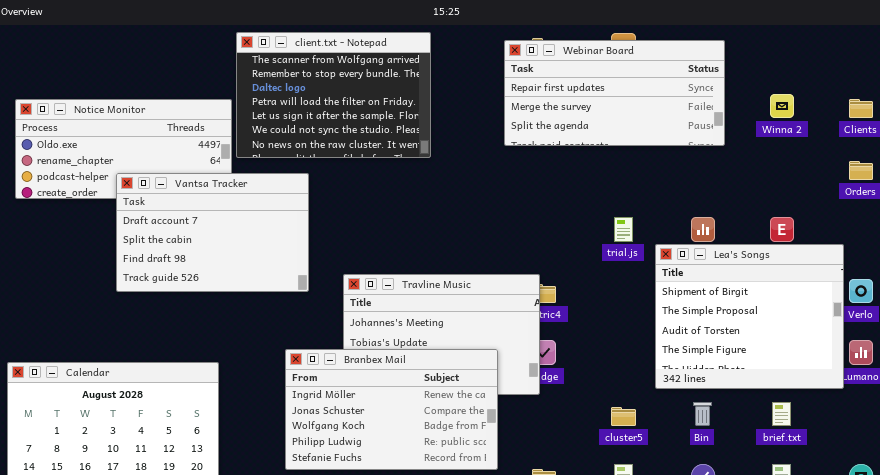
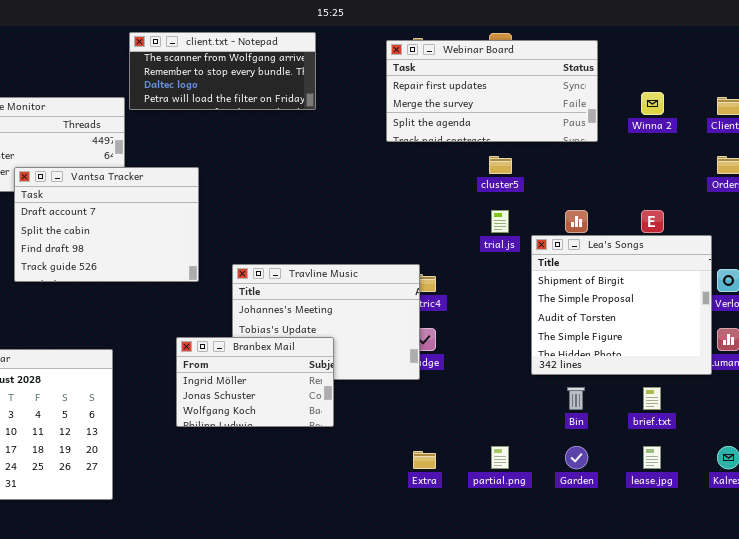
client.txt - Notepad: [236,32,431,158] -> [129,32,316,110], resized
Branbex Mail: [285,349,498,470] -> [176,337,334,427], resized
cluster5: [611,407,636,426] -> [489,156,512,174], moved

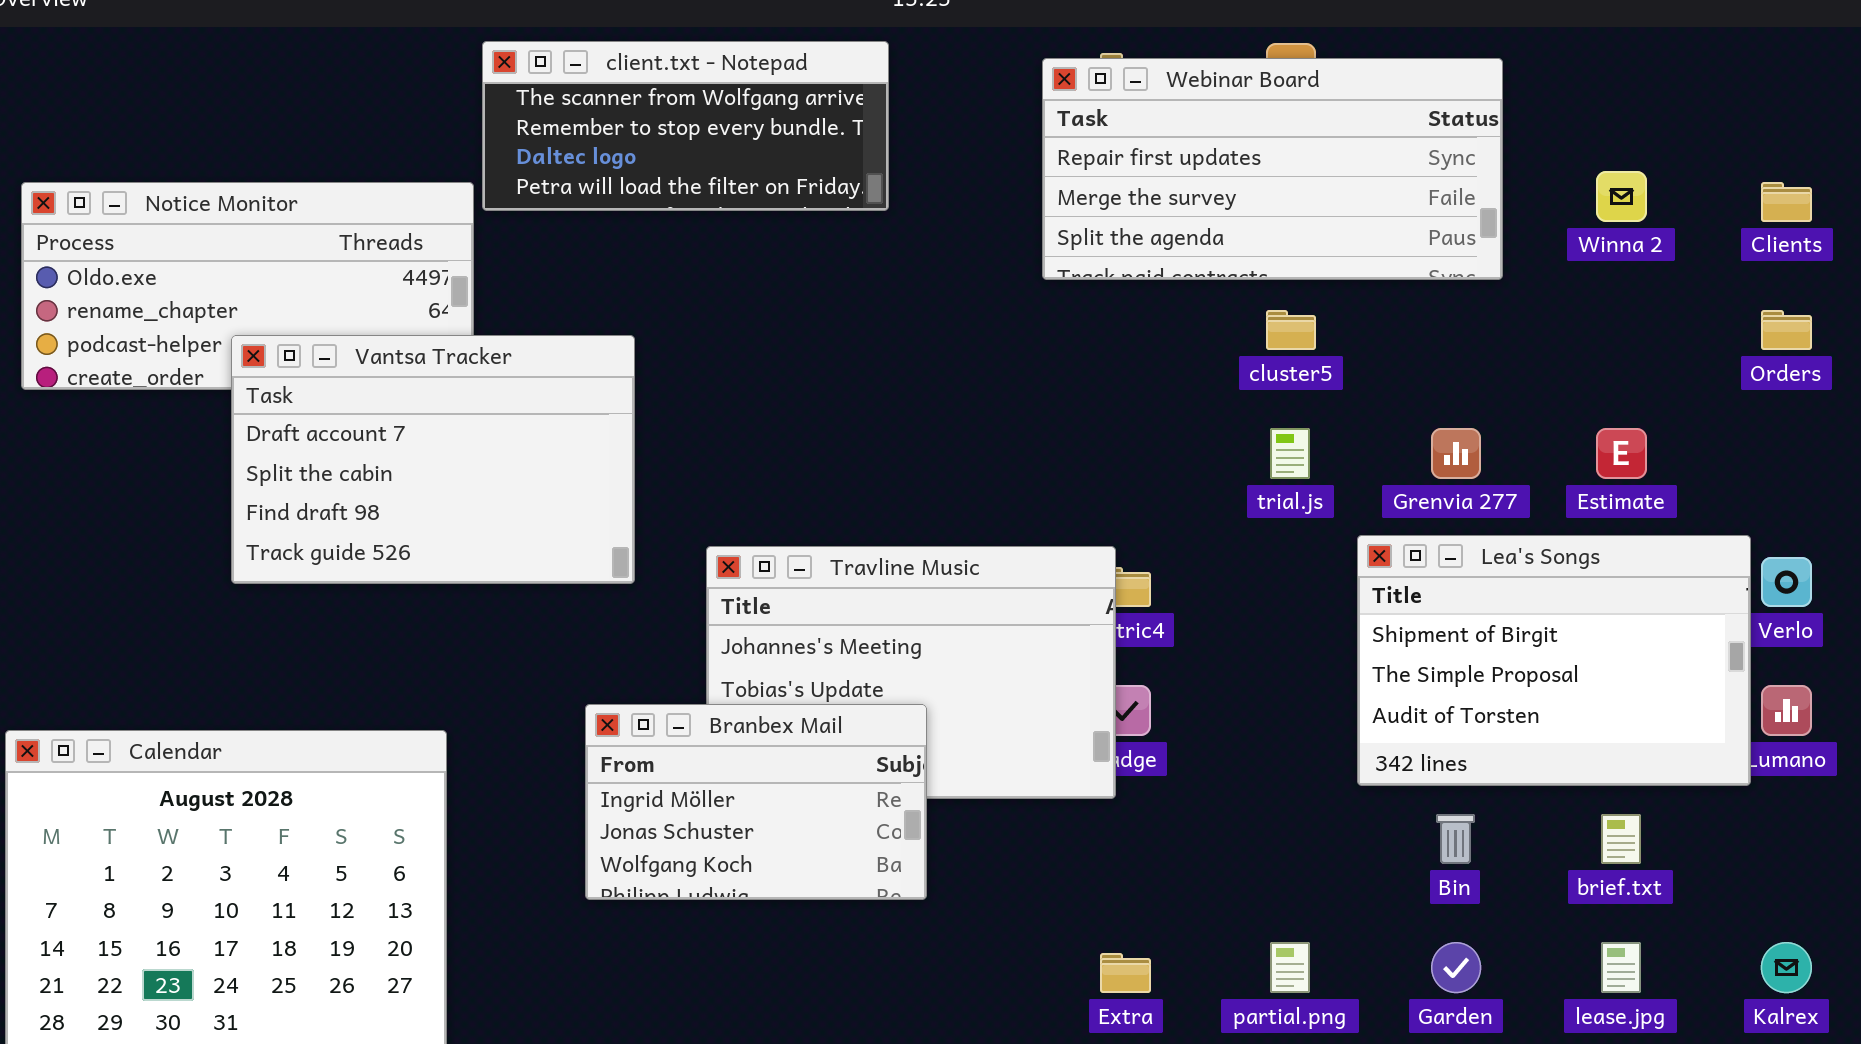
Lea's Songs: [531,235,712,375] -> [1357,535,1751,786], resized

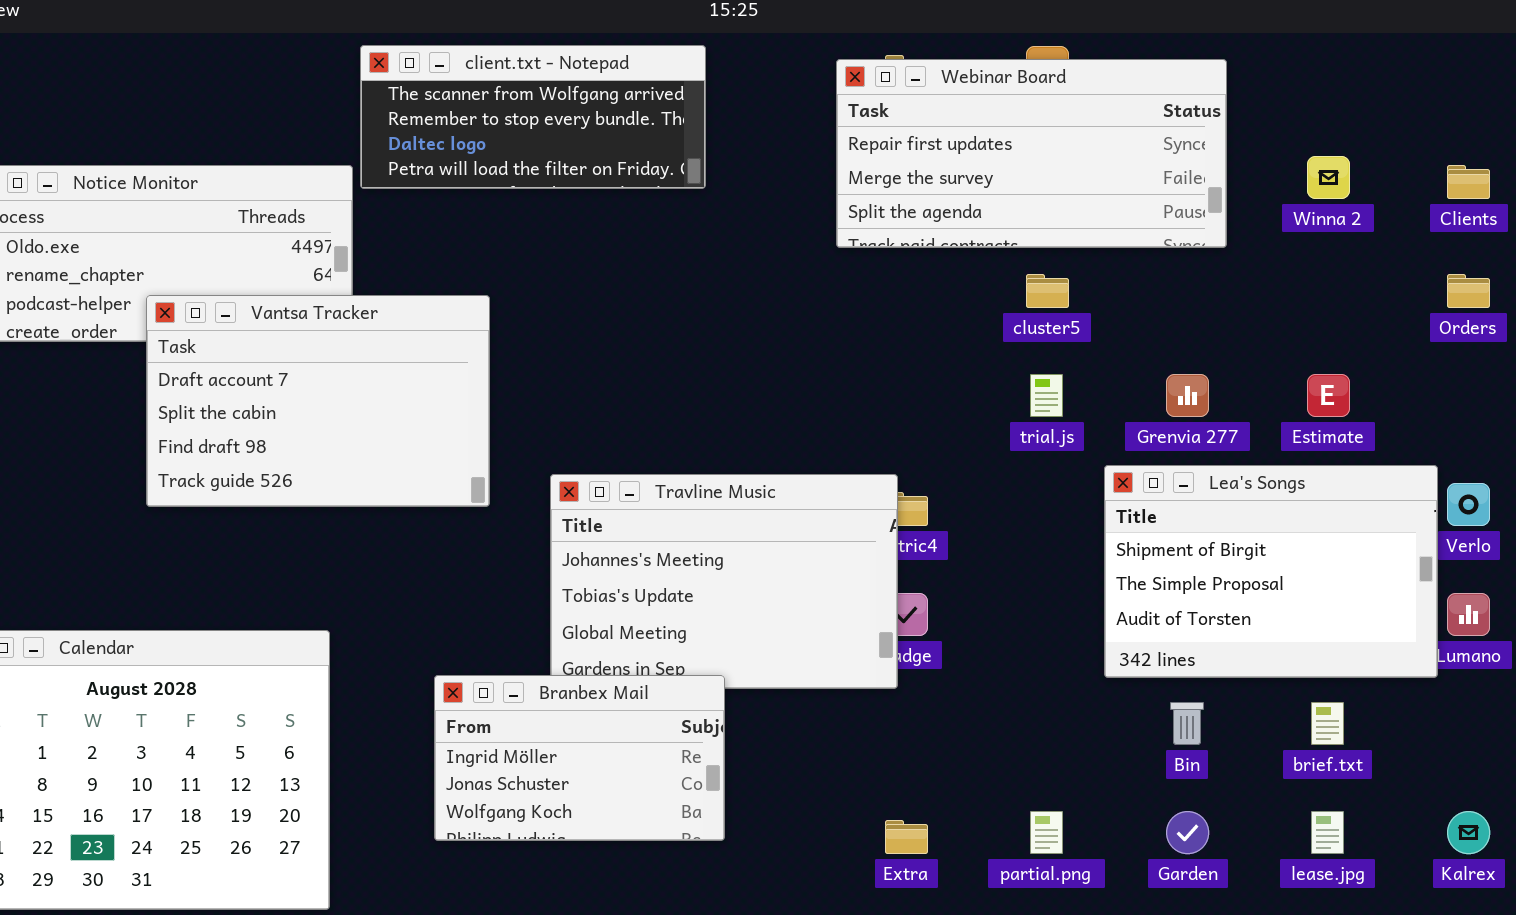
Branbex Mail: [585,704,927,900] -> [434,675,725,841], moved

